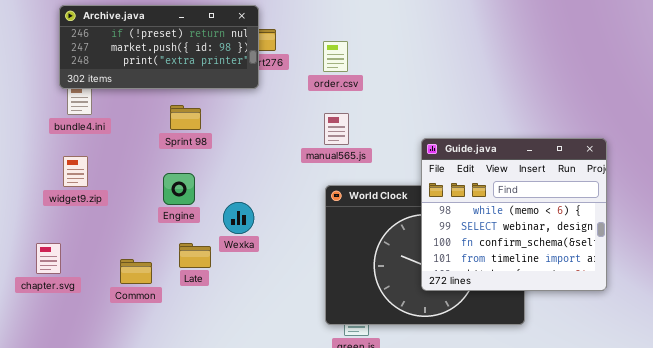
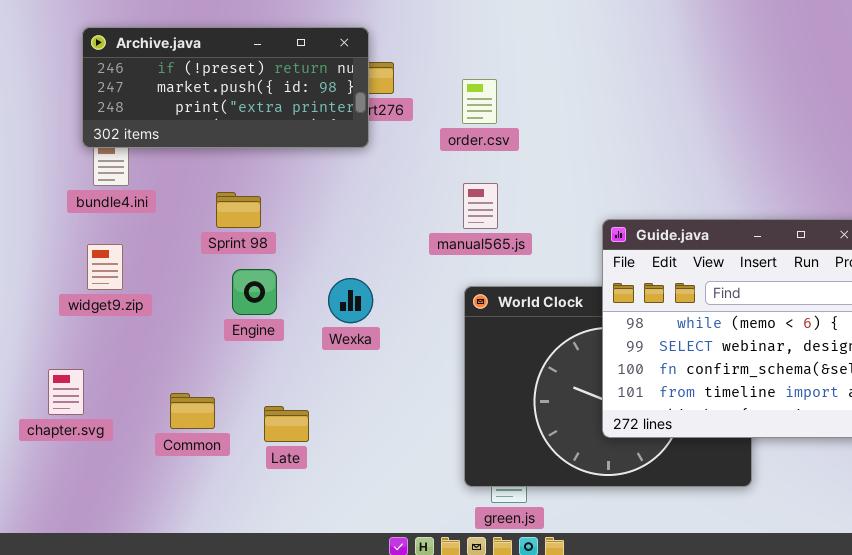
Sprint 98: [170,105,201,130] -> [216,192,261,228], moved
Wexka: [223,202,254,234] -> [328,278,373,323], moved
Late: [179,243,211,268] -> [264,406,309,442], moved

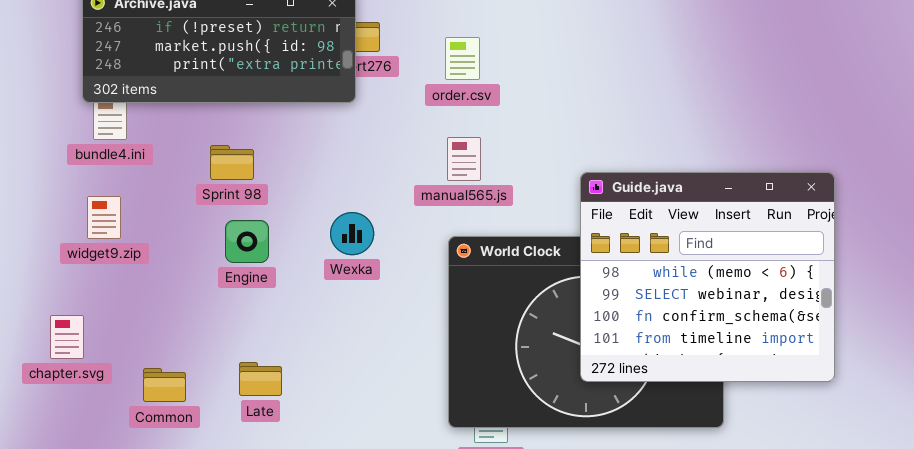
Wexka: [328,278,373,323] -> [330,212,374,255], moved
Common: [170,393,215,429] -> [143,368,186,402], moved
Late: [264,406,309,442] -> [239,362,282,396], moved

